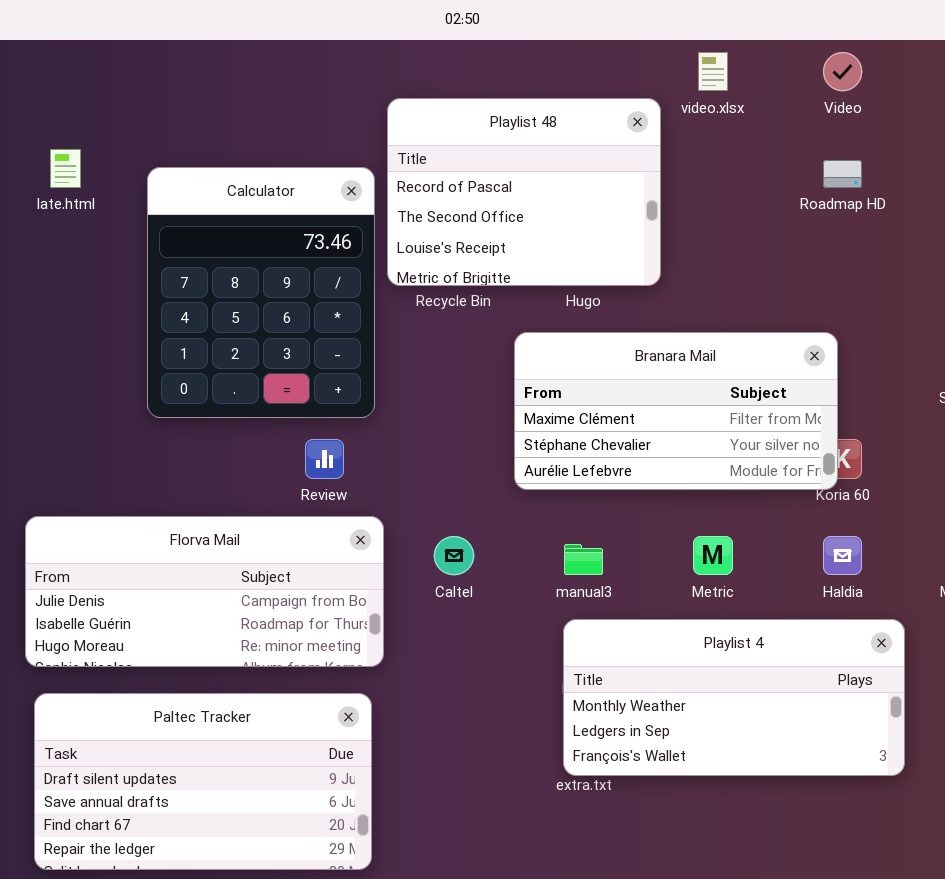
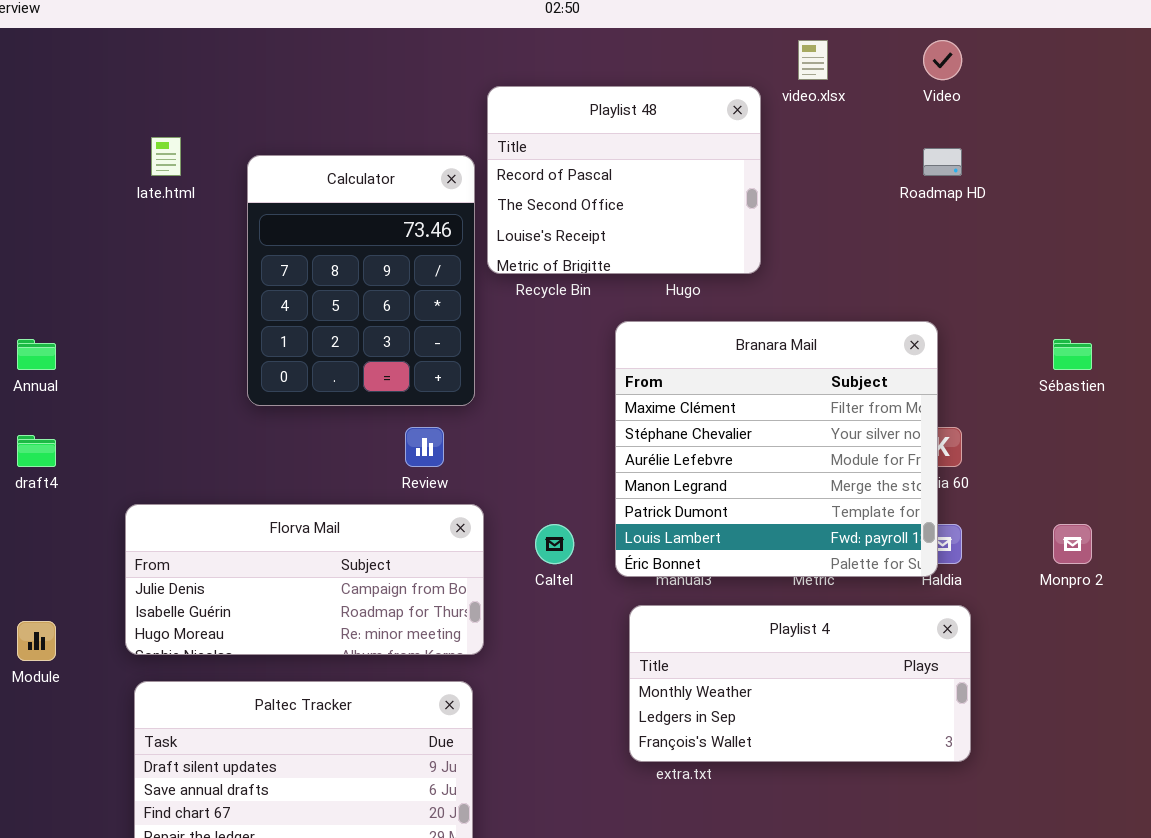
Branara Mail: [514,332,838,490] -> [615,321,938,577], resized
Playlist 4: [563,619,905,776] -> [629,605,971,762], moved

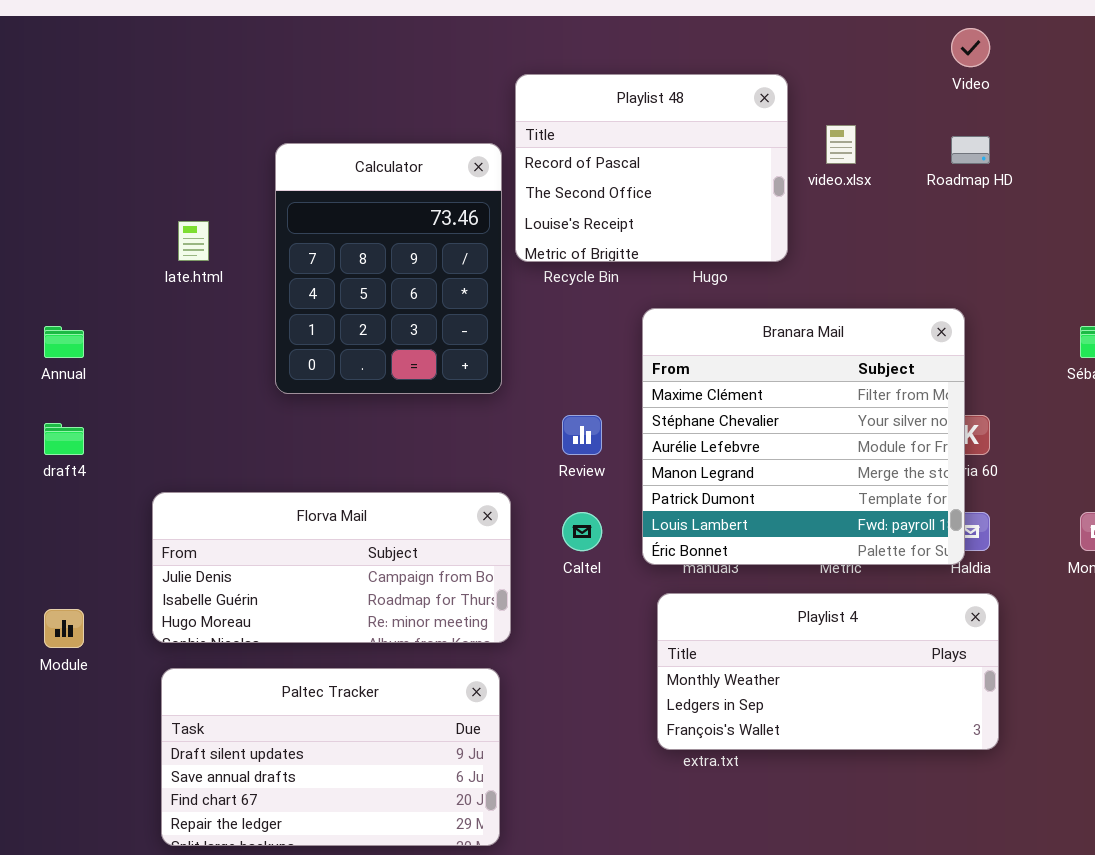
video.xlsx: [798,40,828,80] -> [826,125,856,164], moved
late.html: [151,137,181,176] -> [178,221,209,261], moved
Review: [405,427,444,467] -> [562,415,602,455], moved

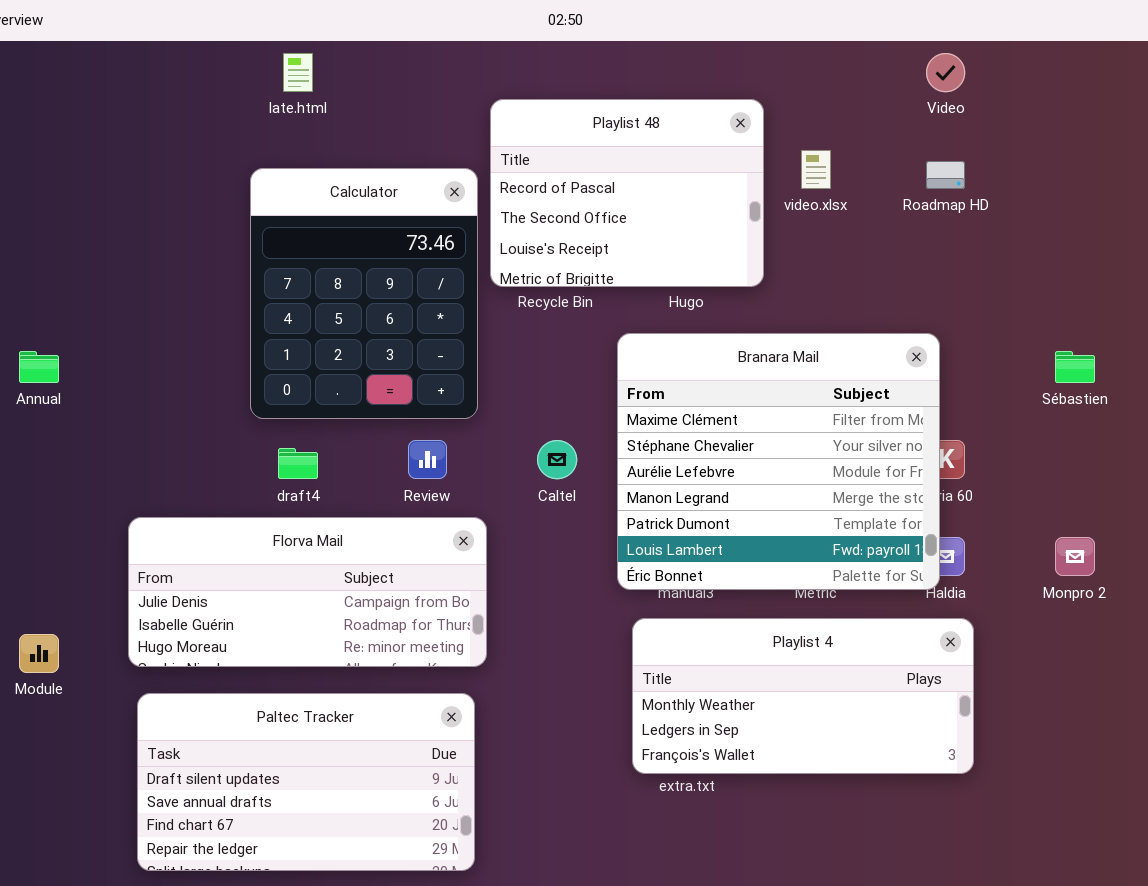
late.html: [178,221,209,261] -> [283,53,313,92], moved
Review: [562,415,602,455] -> [408,440,447,479], moved
draft4: [44,423,84,455] -> [278,448,318,479], moved
Caltel: [562,512,602,551] -> [537,440,577,479], moved

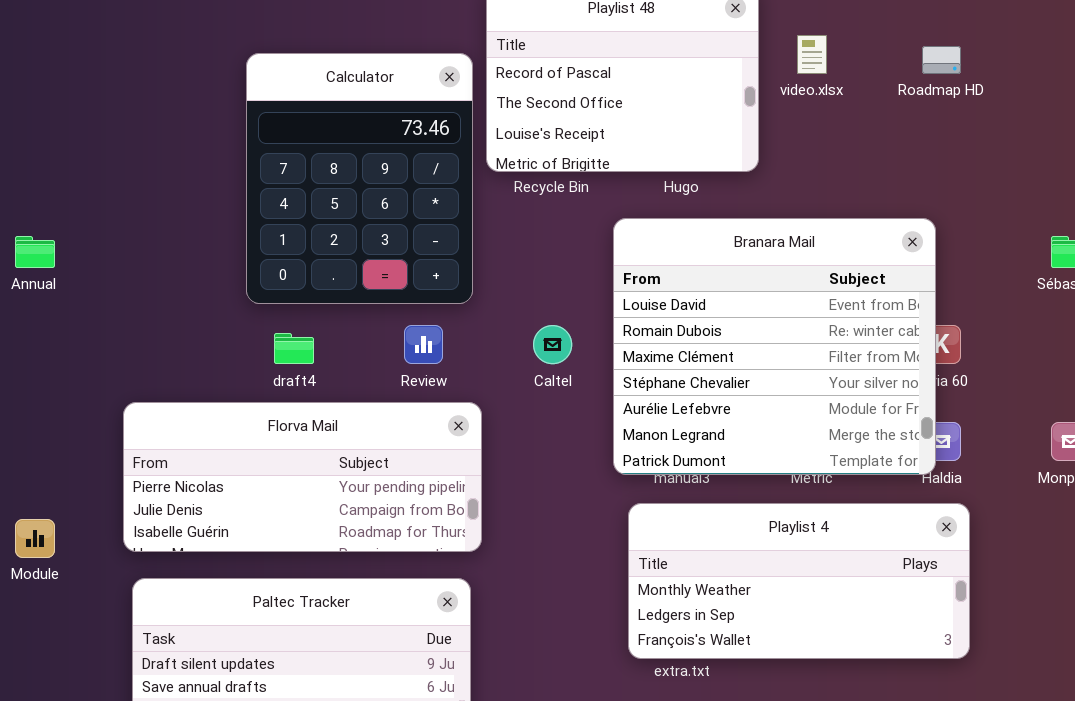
Branara Mail: [617,333,940,590] -> [613,218,936,475], scrolled up 2 rows
Florva Mail: [128,517,487,667] -> [123,402,482,552], scrolled up 1 row

